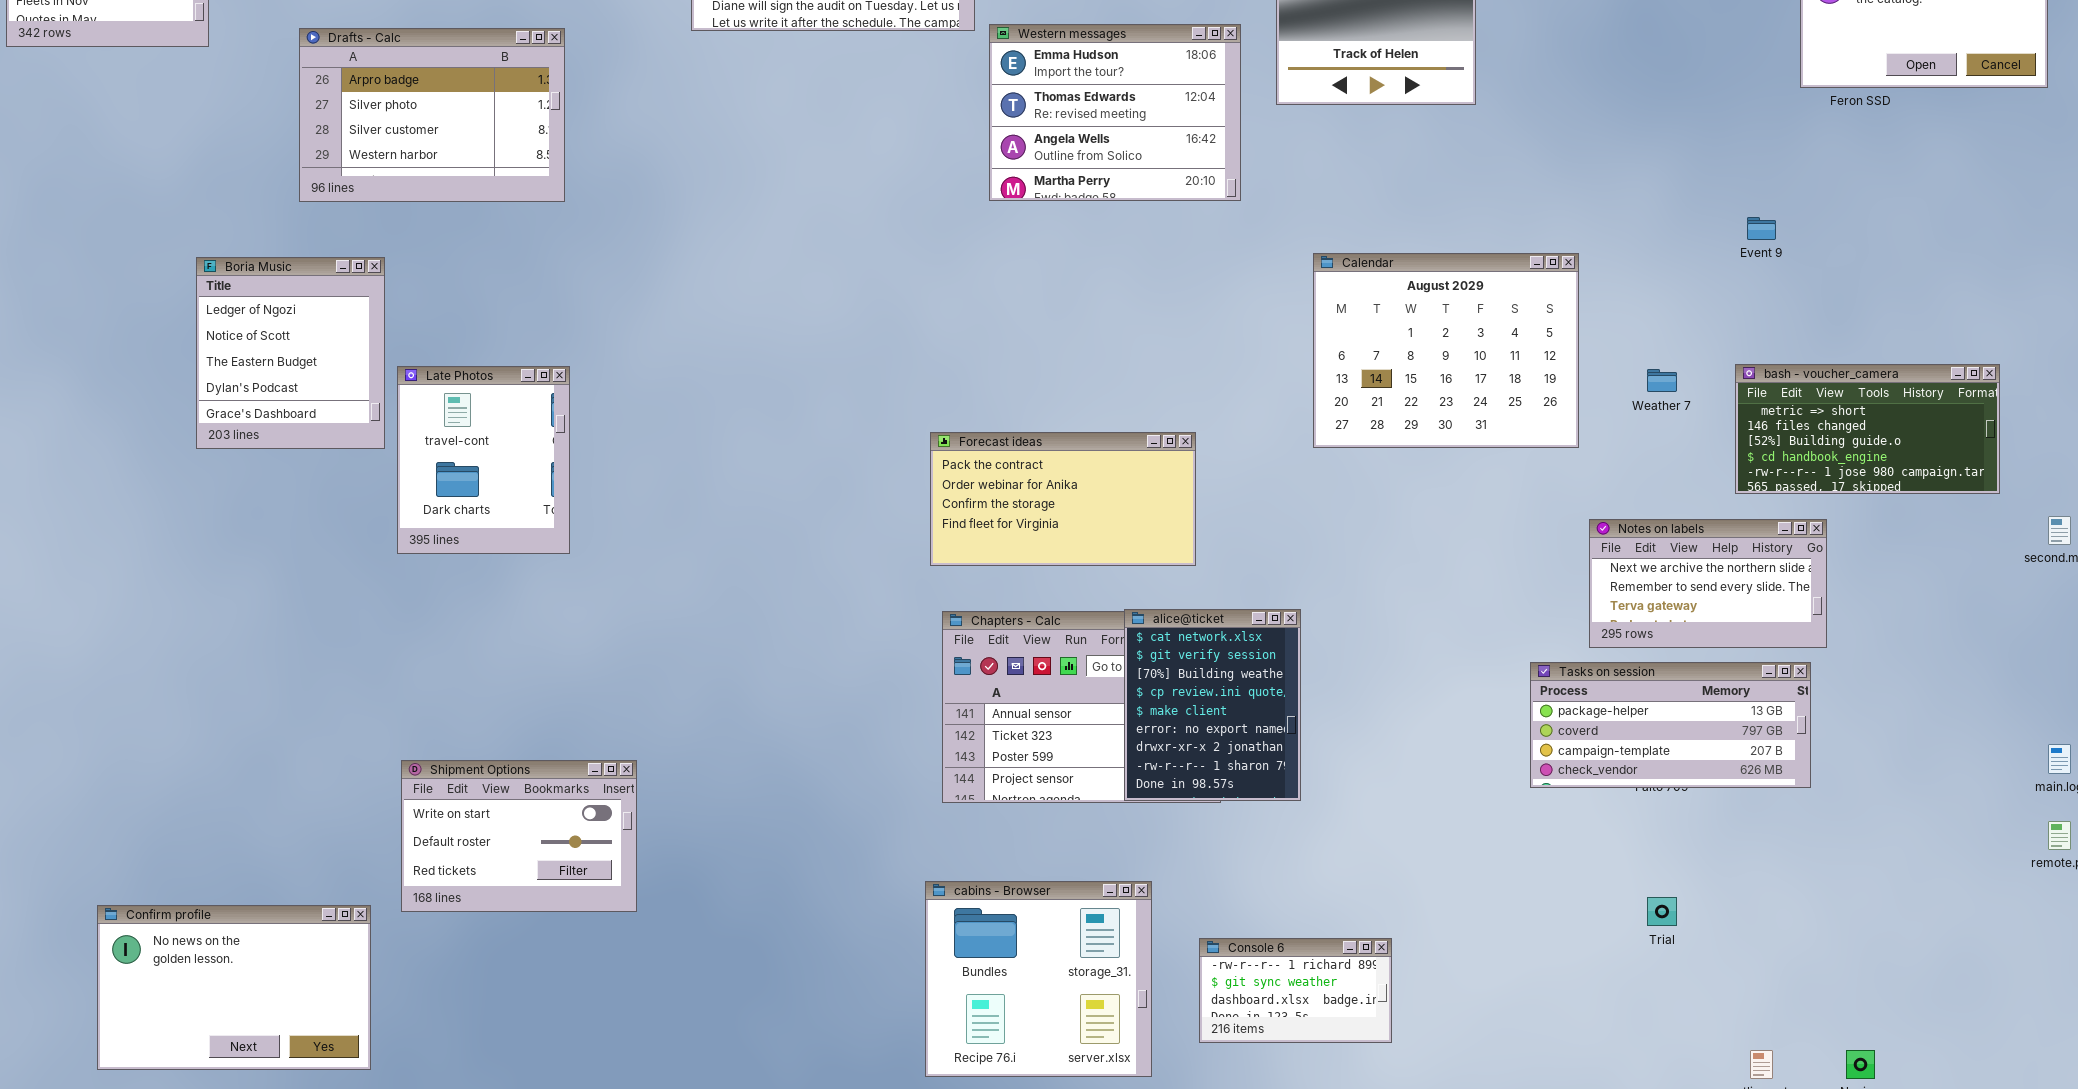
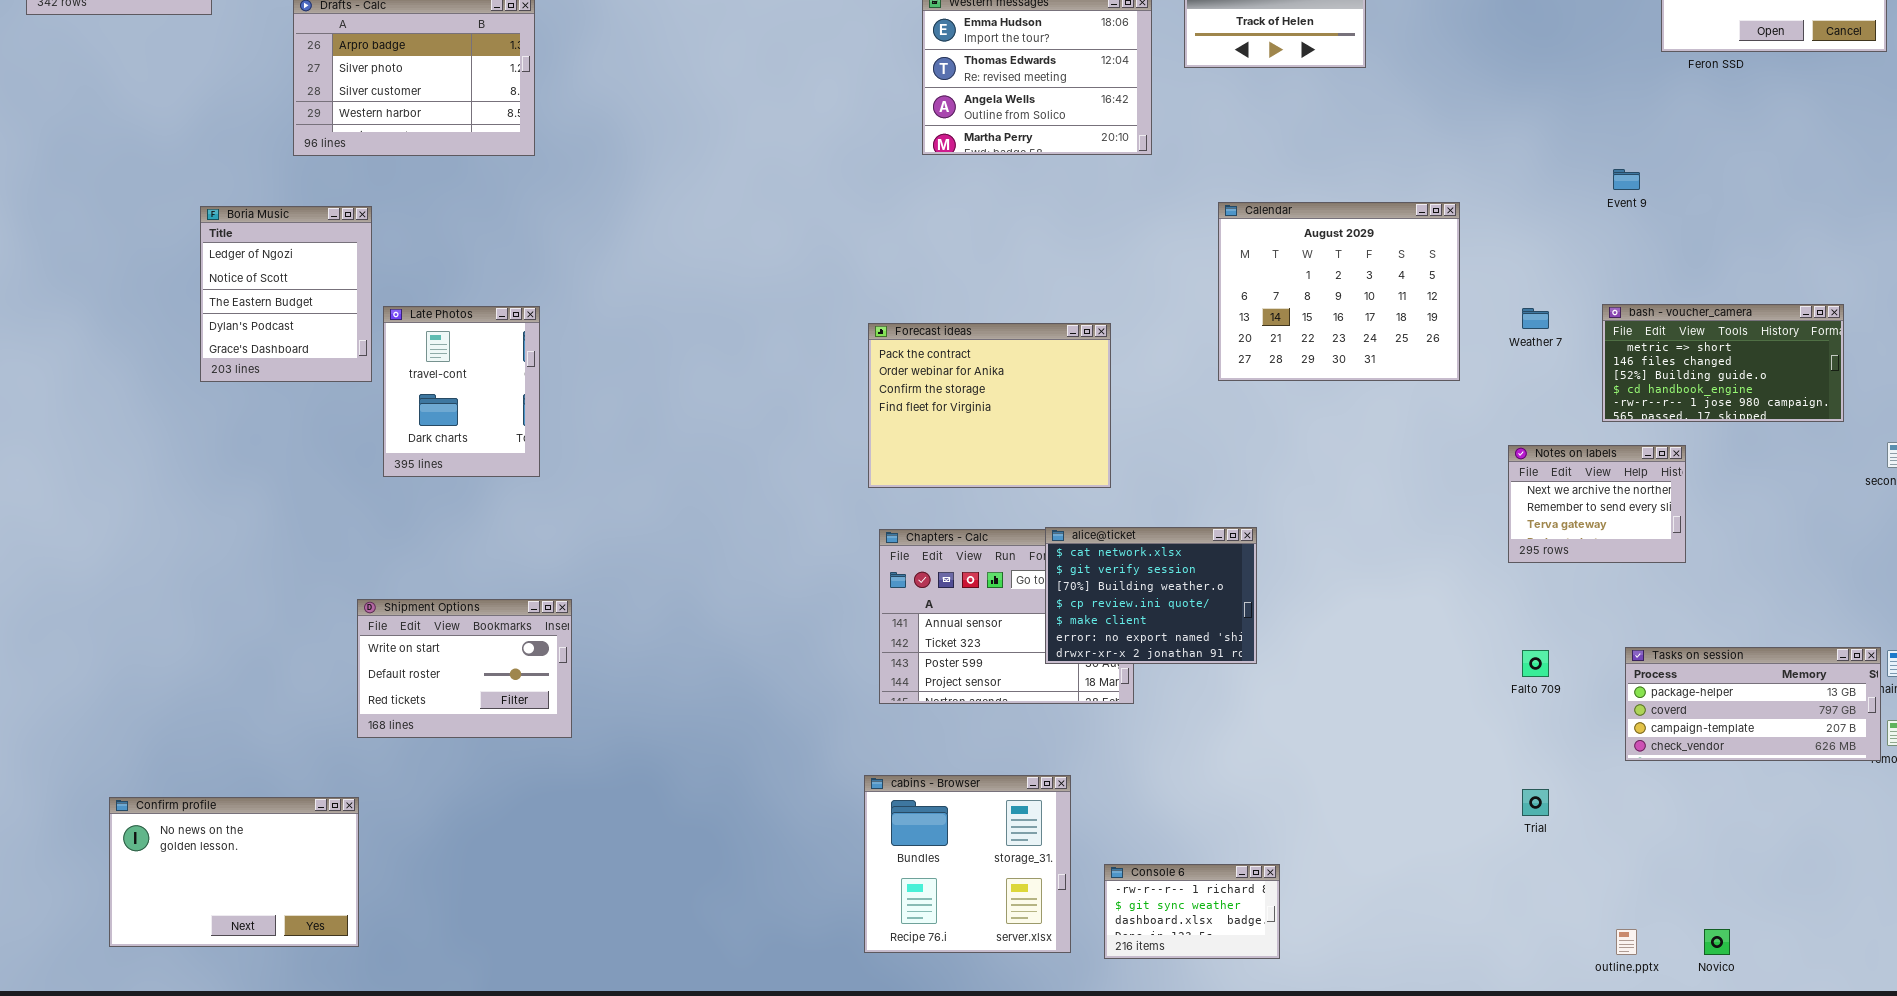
Forecast ideas: [930,432,1196,566] -> [868,323,1111,488], resized
Notes on labels: [1589,519,1827,648] -> [1508,445,1686,563], resized
alice@ticket: [1124,609,1301,801] -> [1045,527,1257,664], resized
Tasks on session: [1530,662,1811,788] -> [1625,647,1881,761], moved
Shipment Options: [401,760,637,912] -> [357,599,572,738], moved
Console 6: [1199,938,1392,1043] -> [1104,864,1280,959], moved

